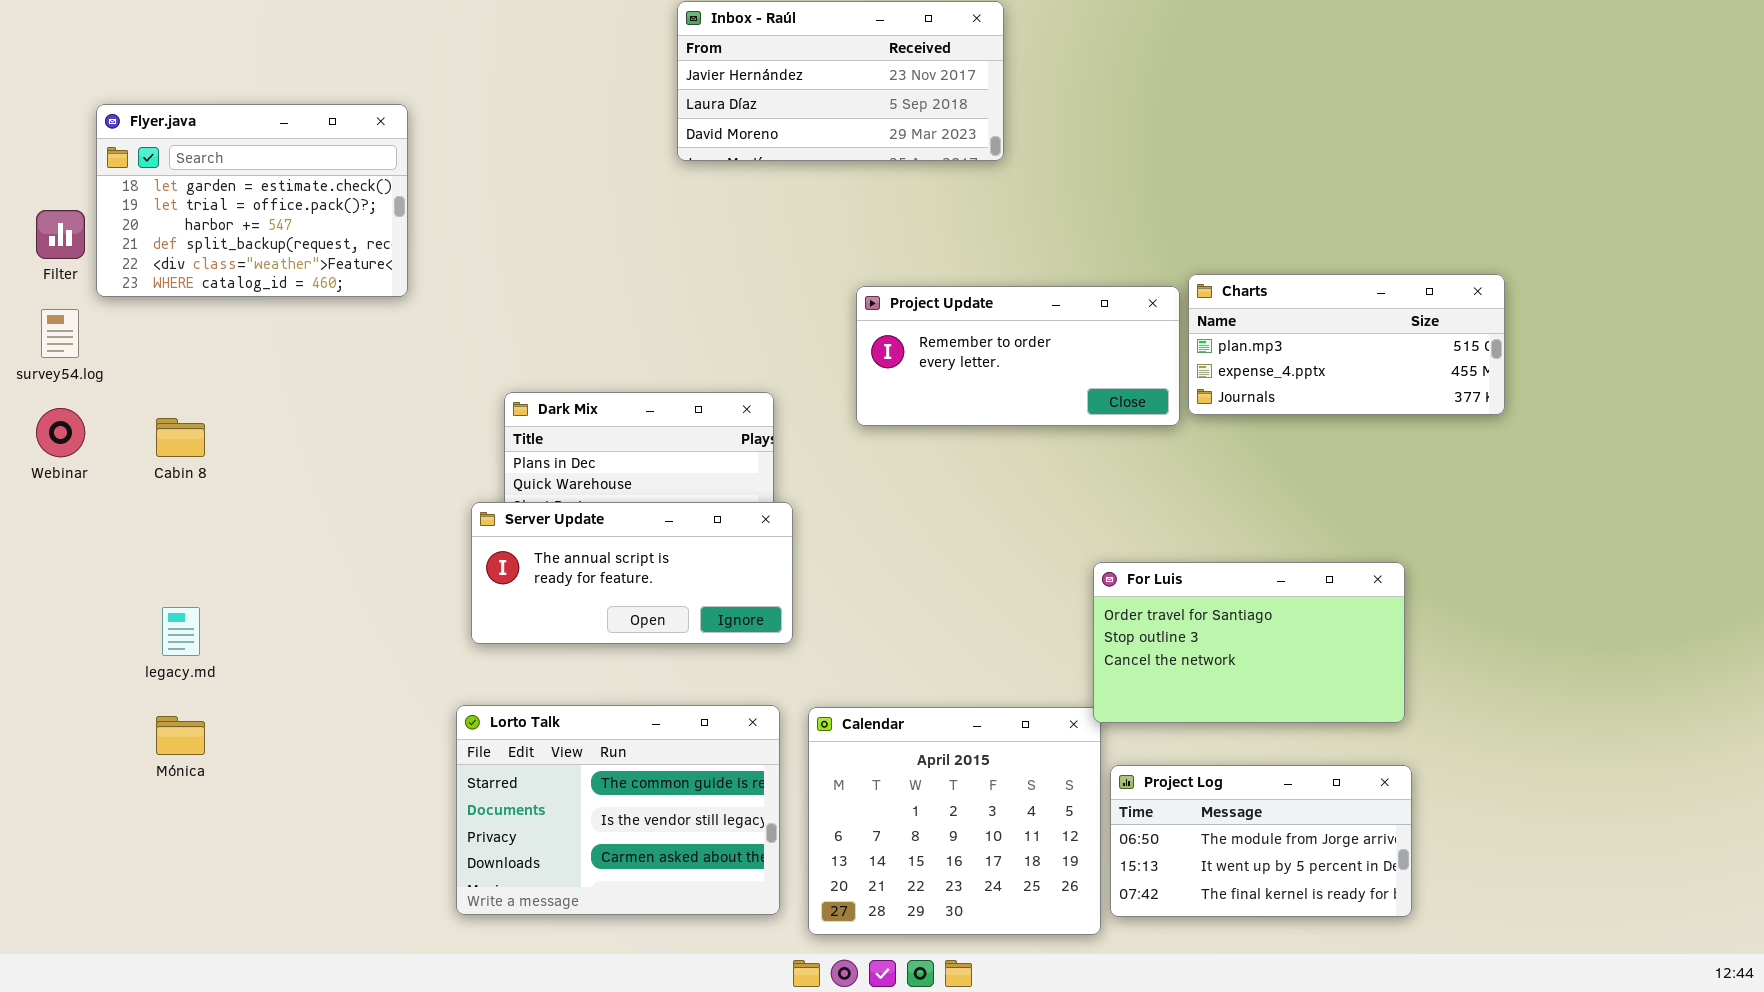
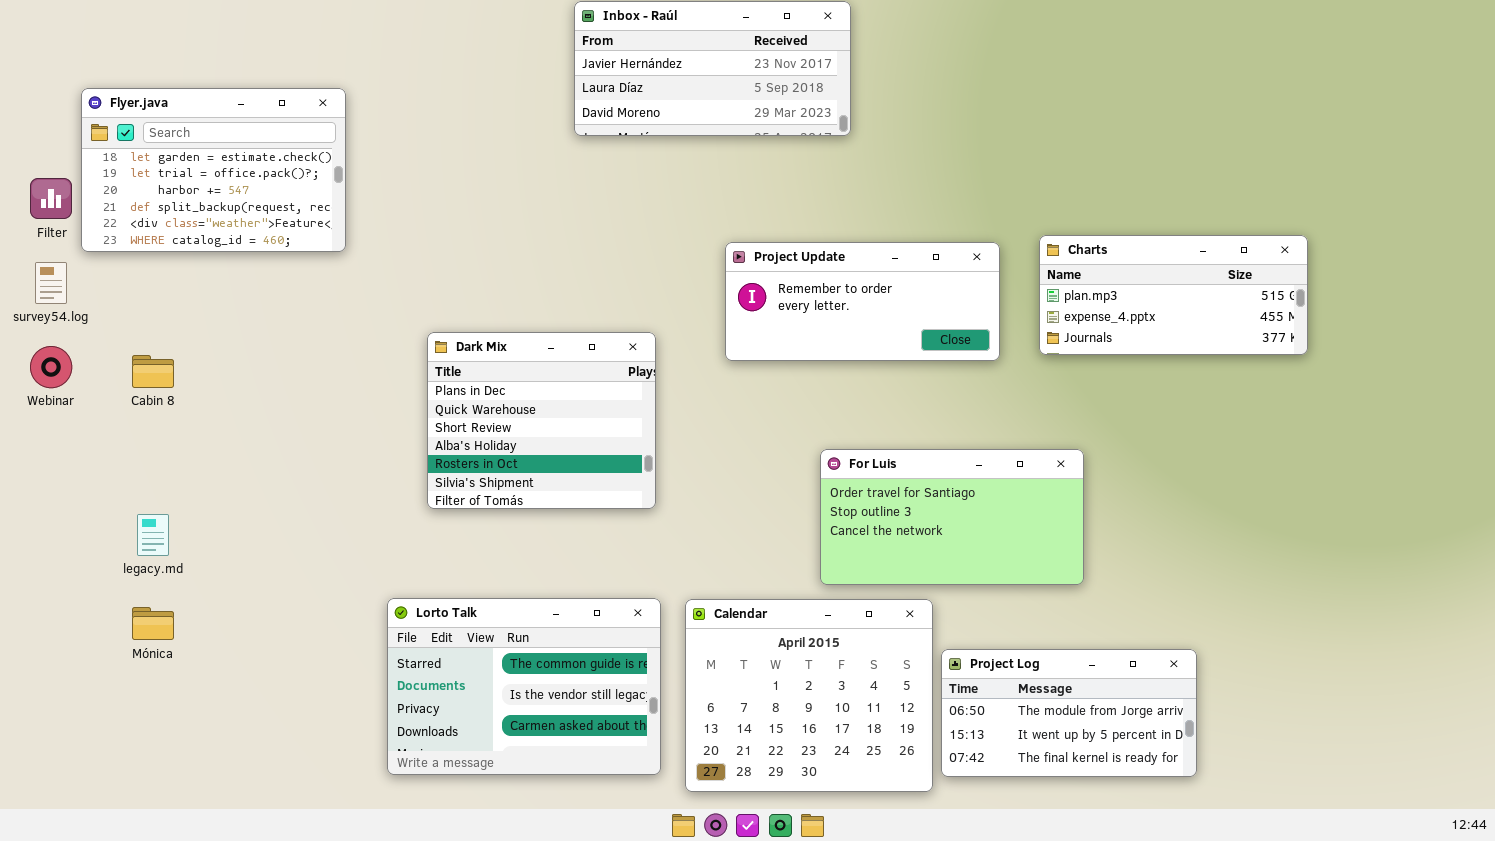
Charts: [1188,274,1505,415] -> [1039,235,1308,355], moved
Server Update: [471,502,793,644] -> none, closed
For Luis: [1093,562,1405,723] -> [820,449,1084,585], moved

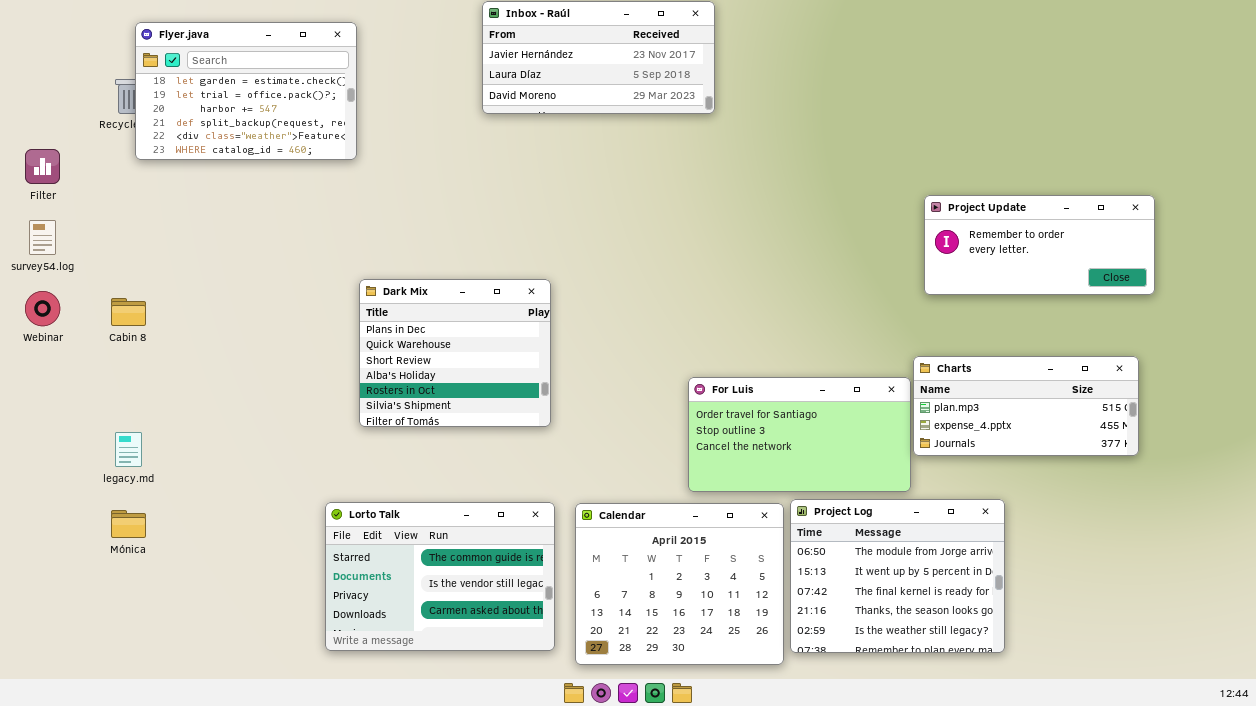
Flyer.java: [81,88,346,252] -> [135,22,357,160], moved
Charts: [1039,235,1308,355] -> [913,356,1139,456], moved
Project Update: [725,242,1000,361] -> [924,195,1155,295], moved
Project Log: [941,649,1197,777] -> [790,499,1005,653], resized

